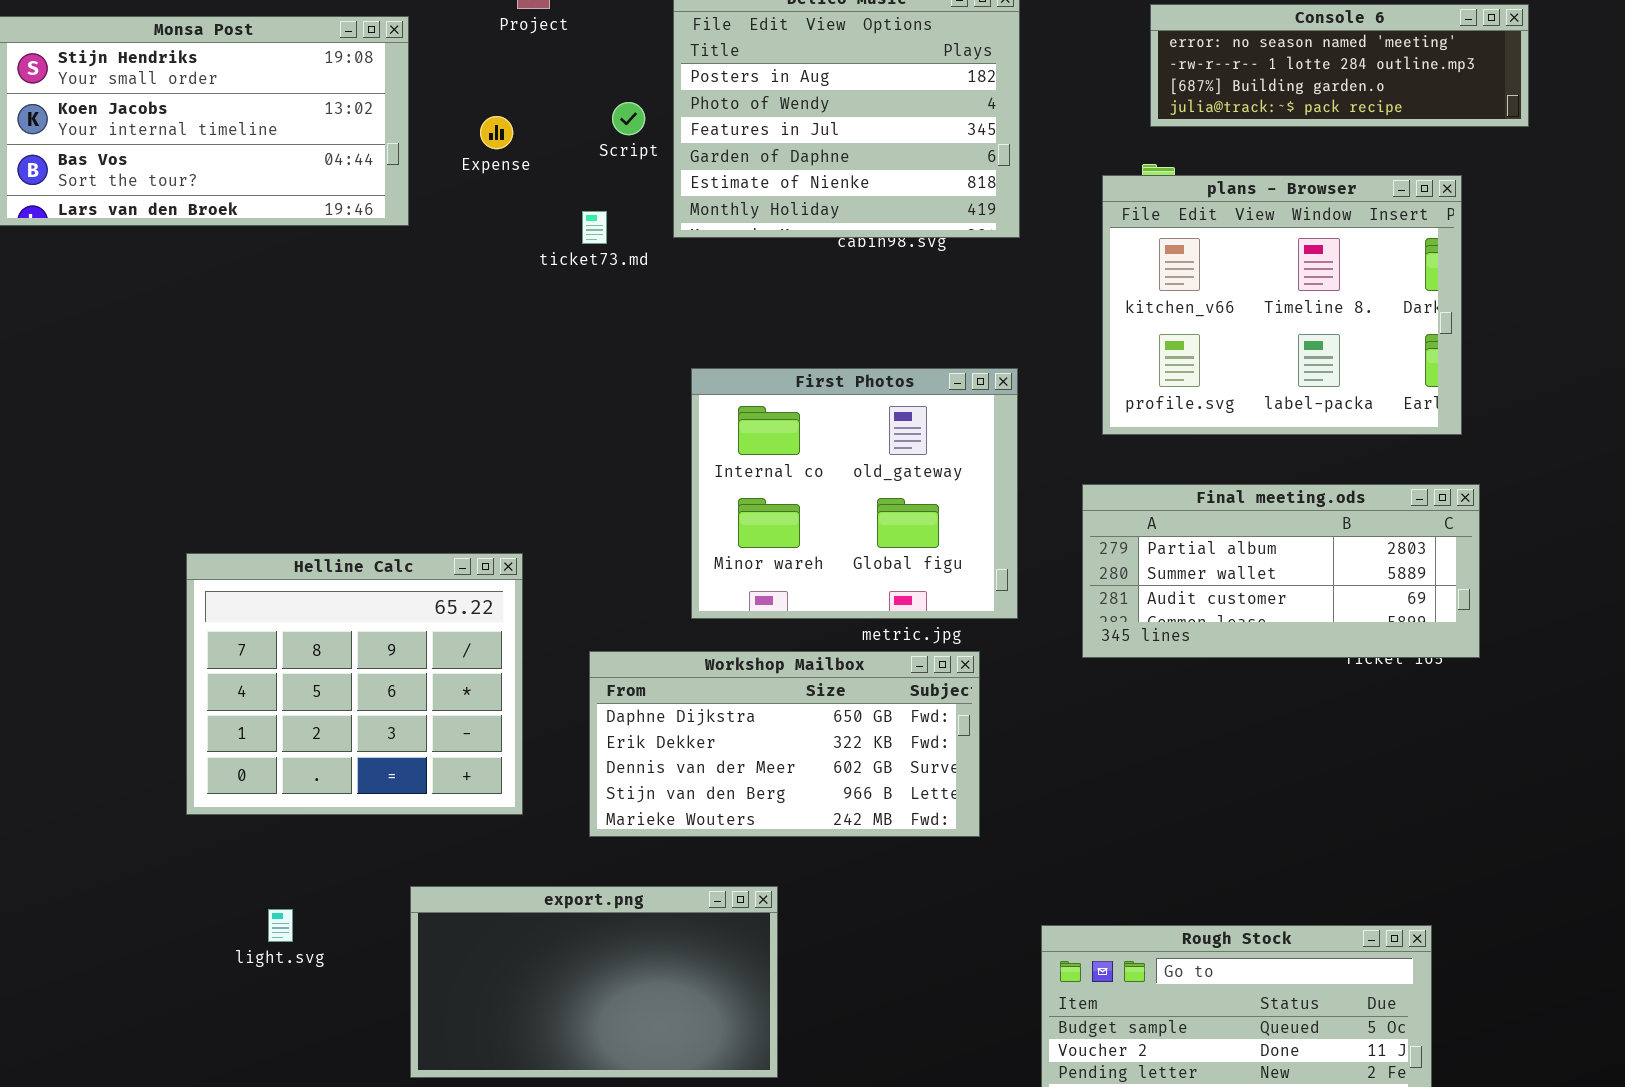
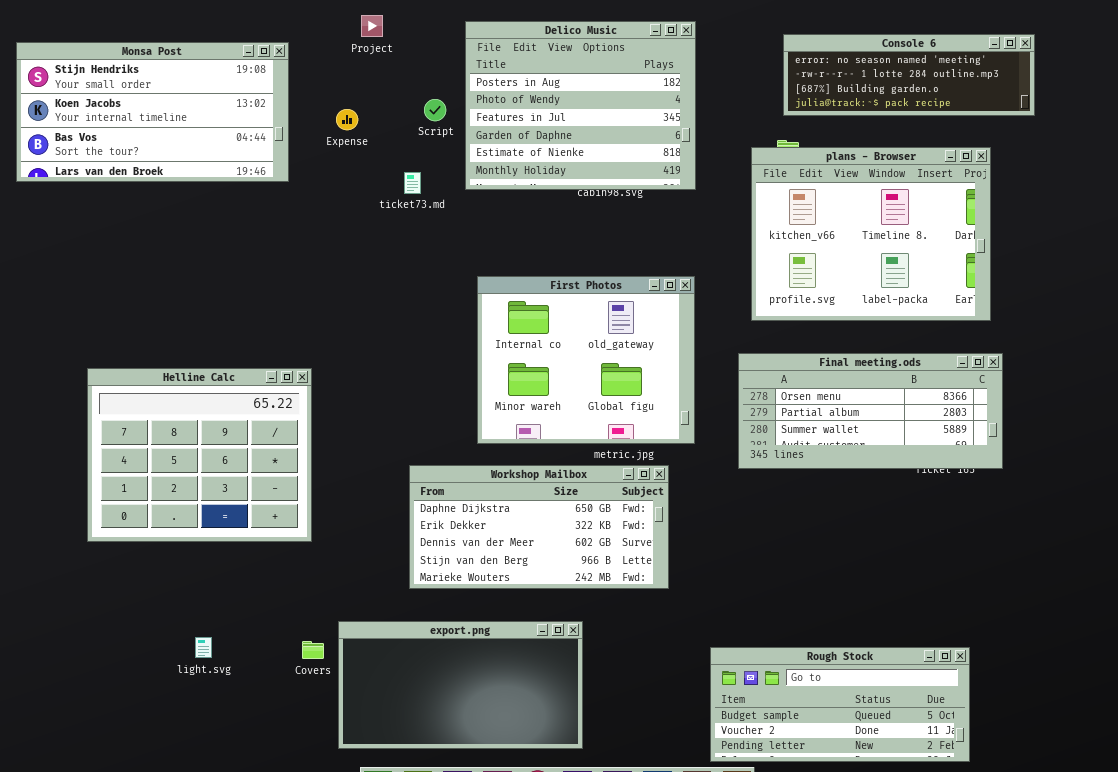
Final meeting.ods: [1082,484,1480,658] -> [738,353,1003,469], scrolled up 1 row
Helline Calc: [186,553,523,815] -> [87,368,312,542], moved
export.png: [410,886,778,1078] -> [338,621,583,749], moved

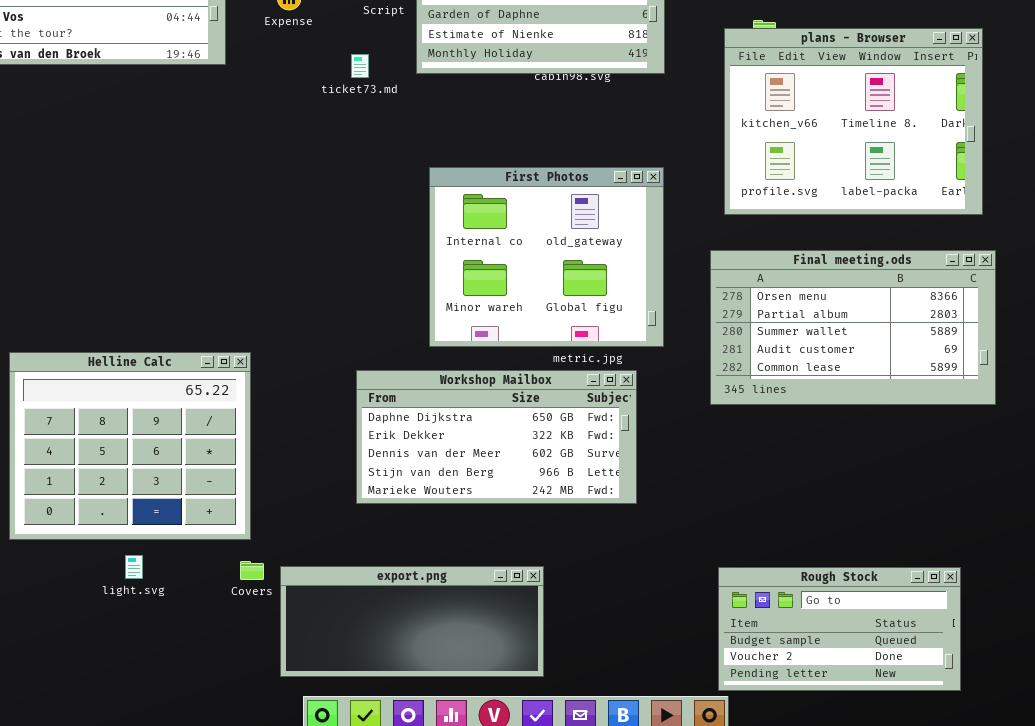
Final meeting.ods: [738,353,1003,469] -> [710,250,996,405], resized
Helline Calc: [87,368,312,542] -> [9,352,251,540], moved
export.png: [338,621,583,749] -> [280,566,544,677], resized
Rough Stock: [710,647,970,762] -> [718,567,961,691], resized

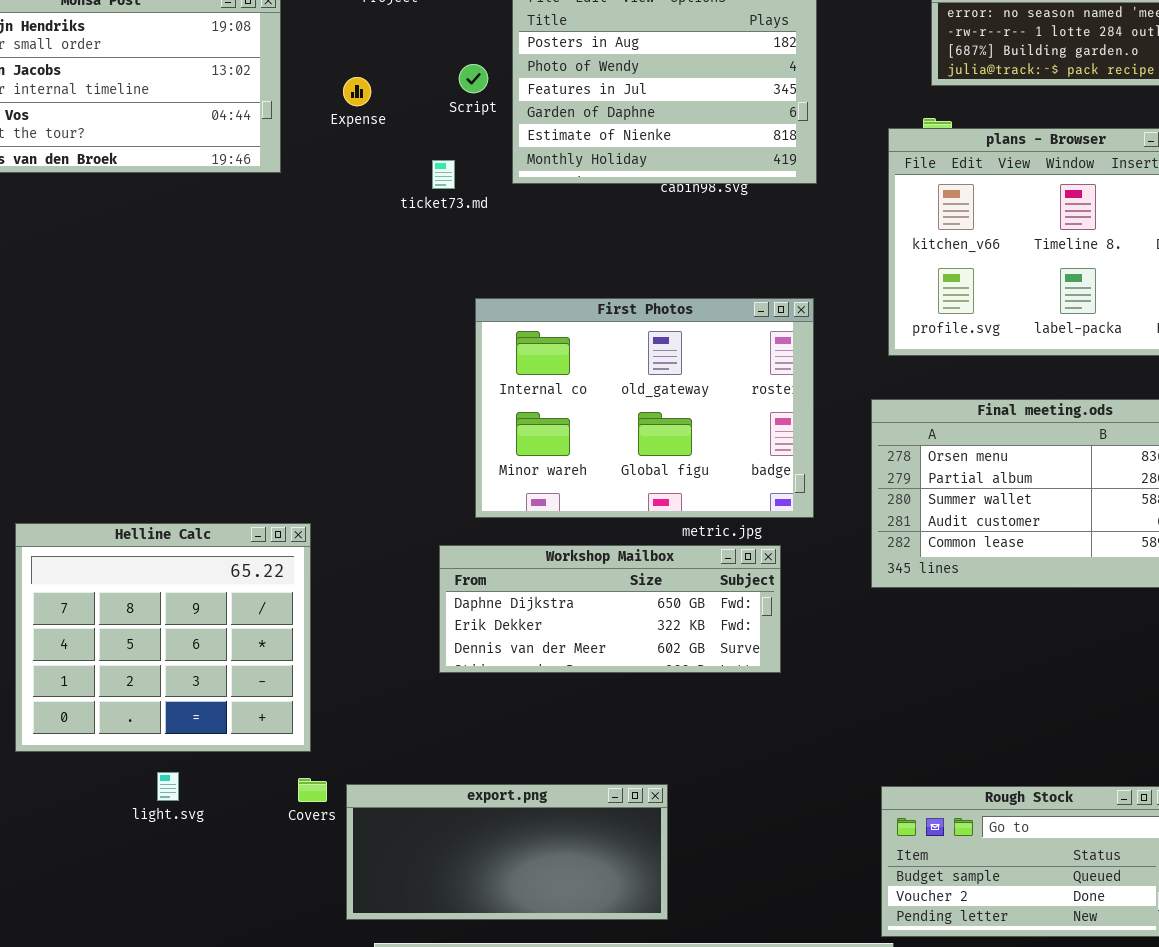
First Photos: [429,167,664,347] -> [475,298,814,518], resized
Workshop Mailbox: [356,370,637,504] -> [439,545,781,673], resized

